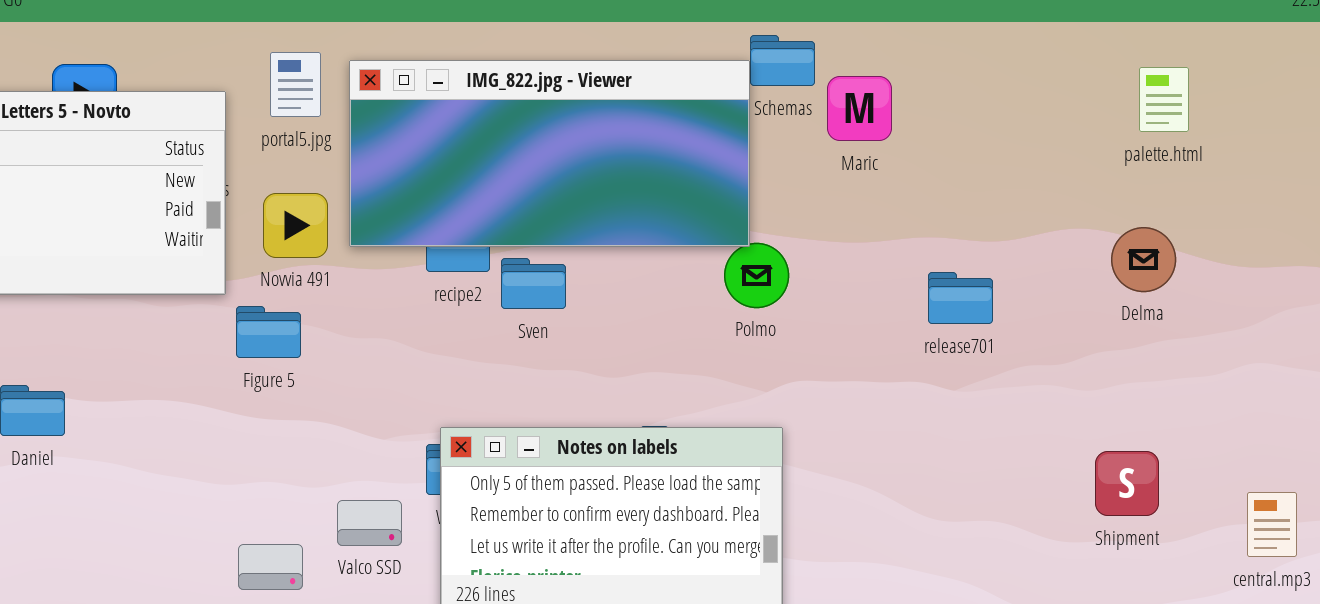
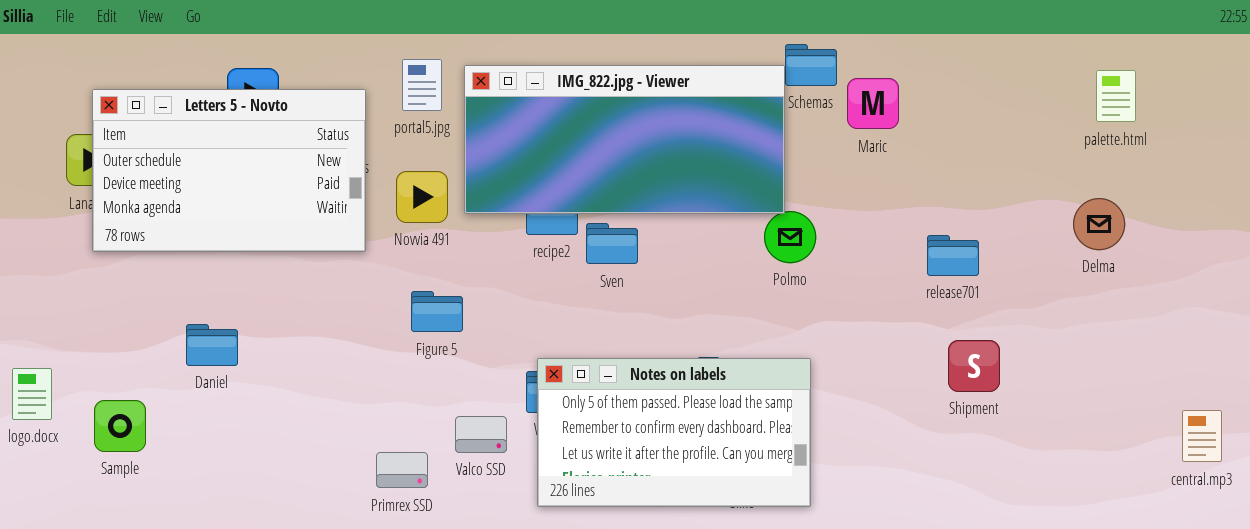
Figure 5: [236,306,301,358] -> [411,291,463,332], moved
Shipment: [1095,451,1159,516] -> [948,340,1000,392], moved

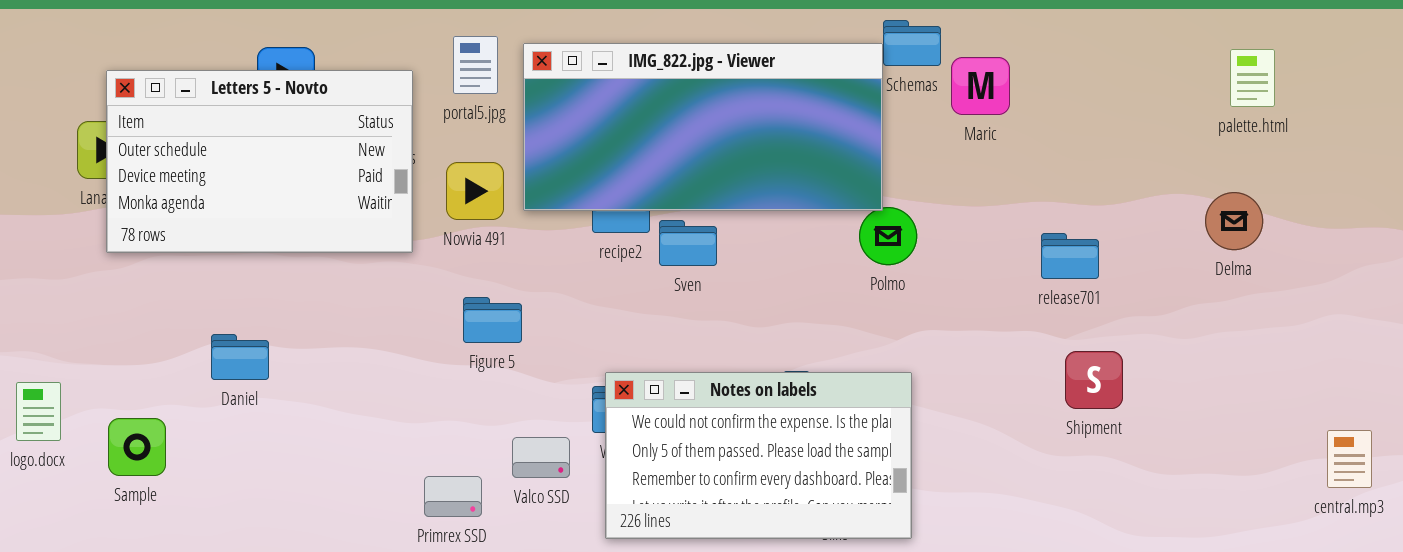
Notes on labels: [537,358,811,507] -> [605,372,912,539], scrolled up 1 row

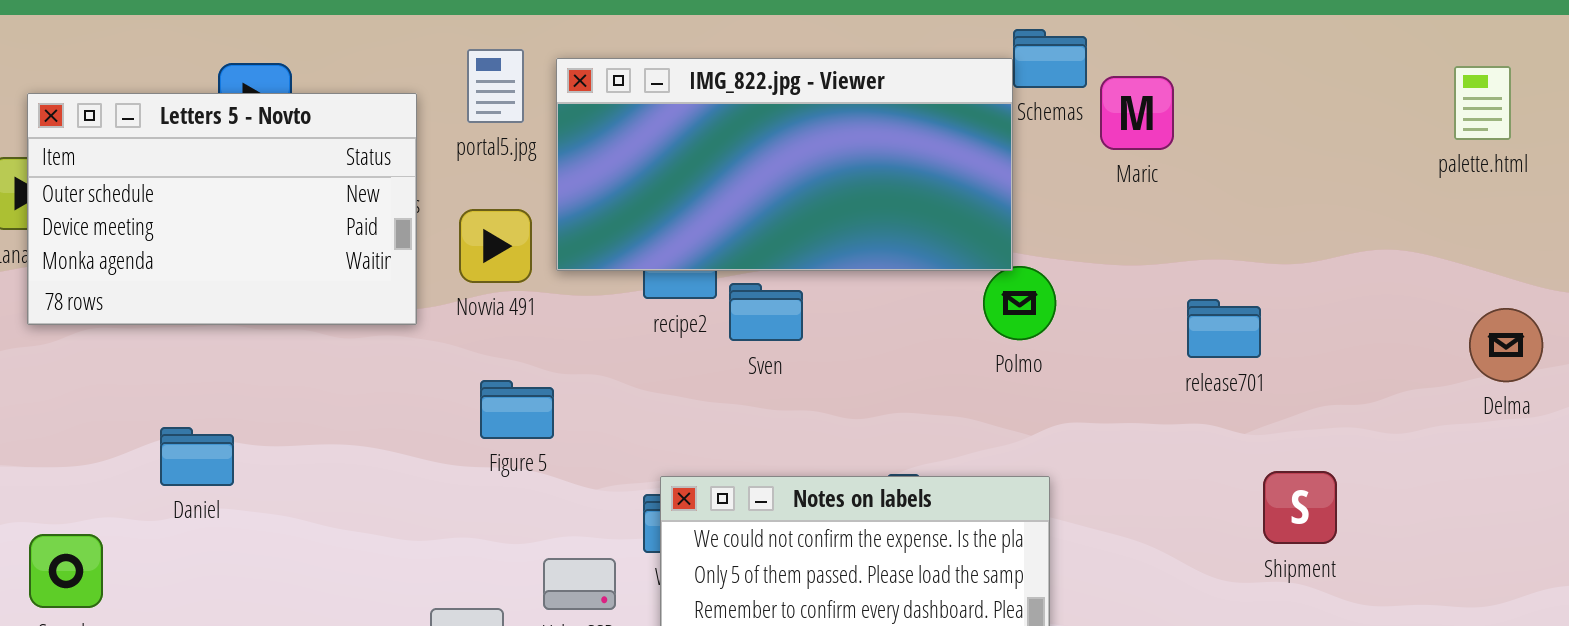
Delma: [1205,192,1263,250] -> [1469,308,1543,382], moved
release701: [1041,233,1099,279] -> [1187,299,1261,358], moved
Shipment: [1065,351,1123,409] -> [1263,471,1337,544], moved

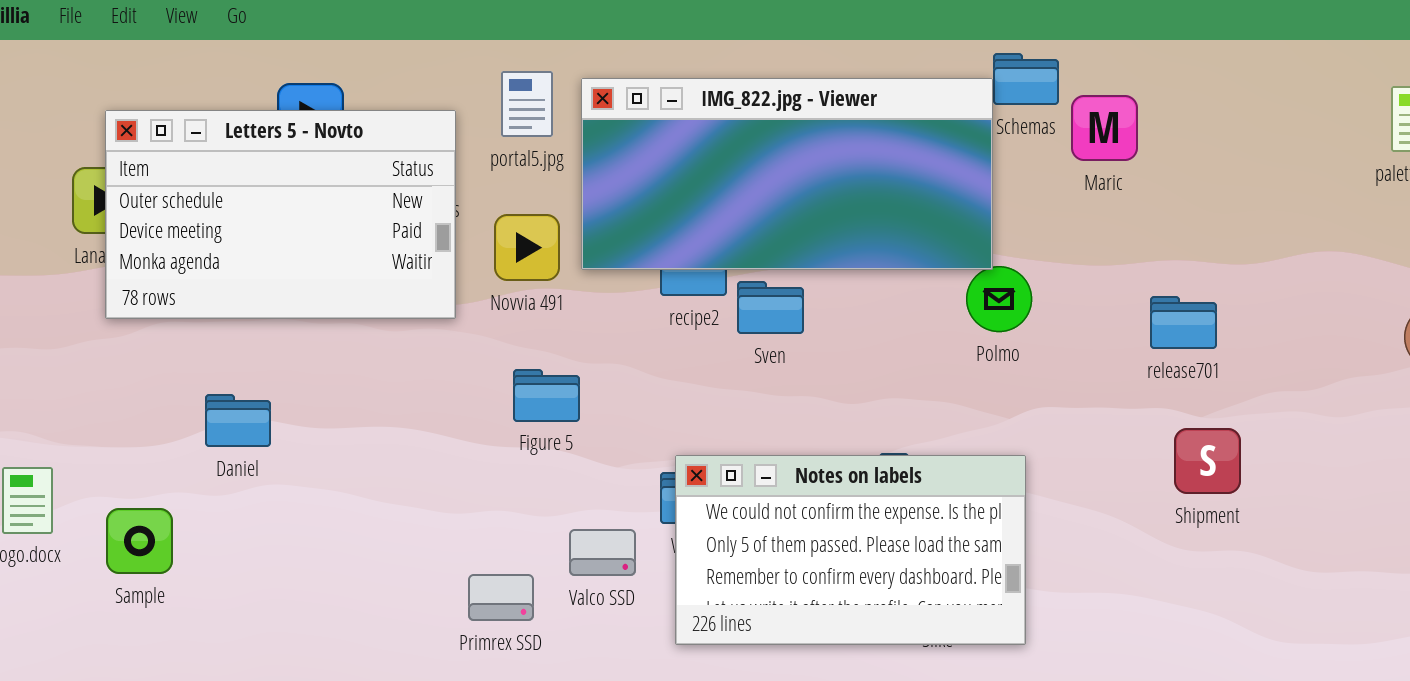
Daniel: [160,427,234,486] -> [205,394,271,447], moved
Shipment: [1263,471,1337,544] -> [1174,428,1241,494], moved

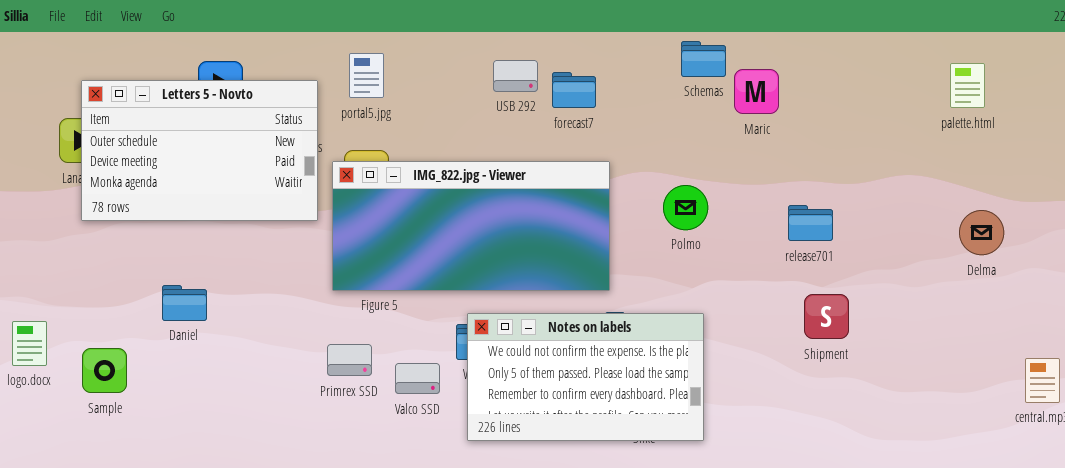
IMG_822.jpg - Viewer: [581,78,993,270] -> [332,161,610,291], moved
Daniel: [205,394,271,447] -> [162,285,207,321], moved
Primrex SSD: [468,574,534,621] -> [327,344,372,376], moved

